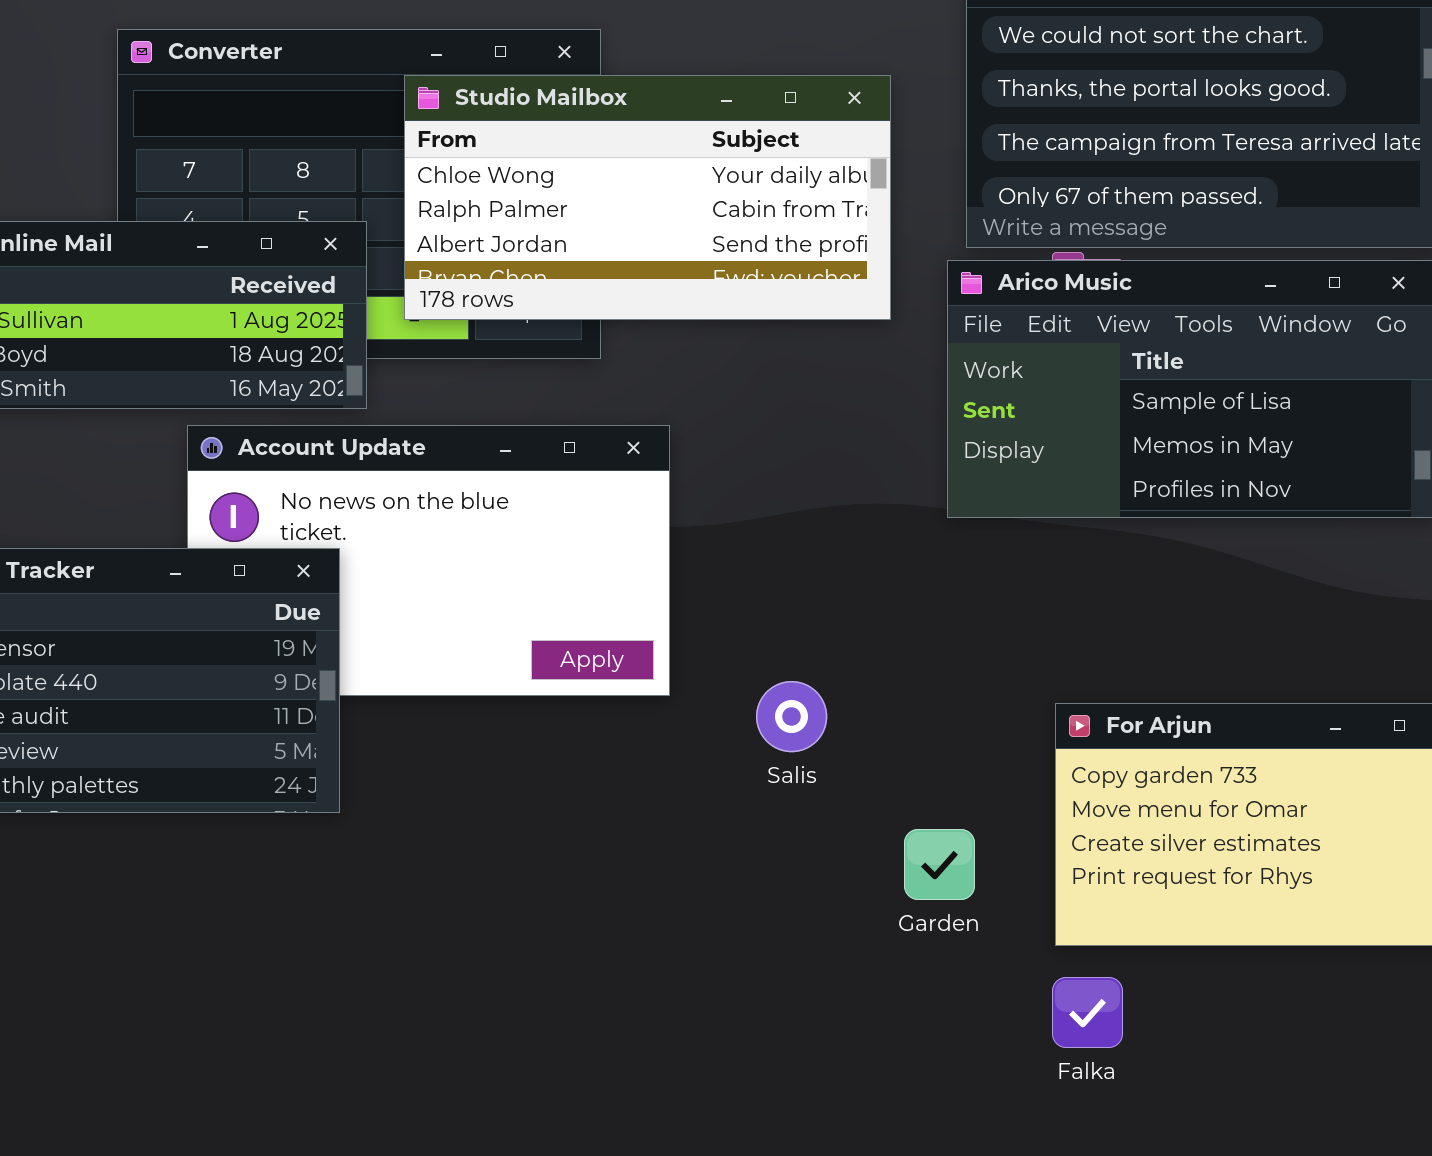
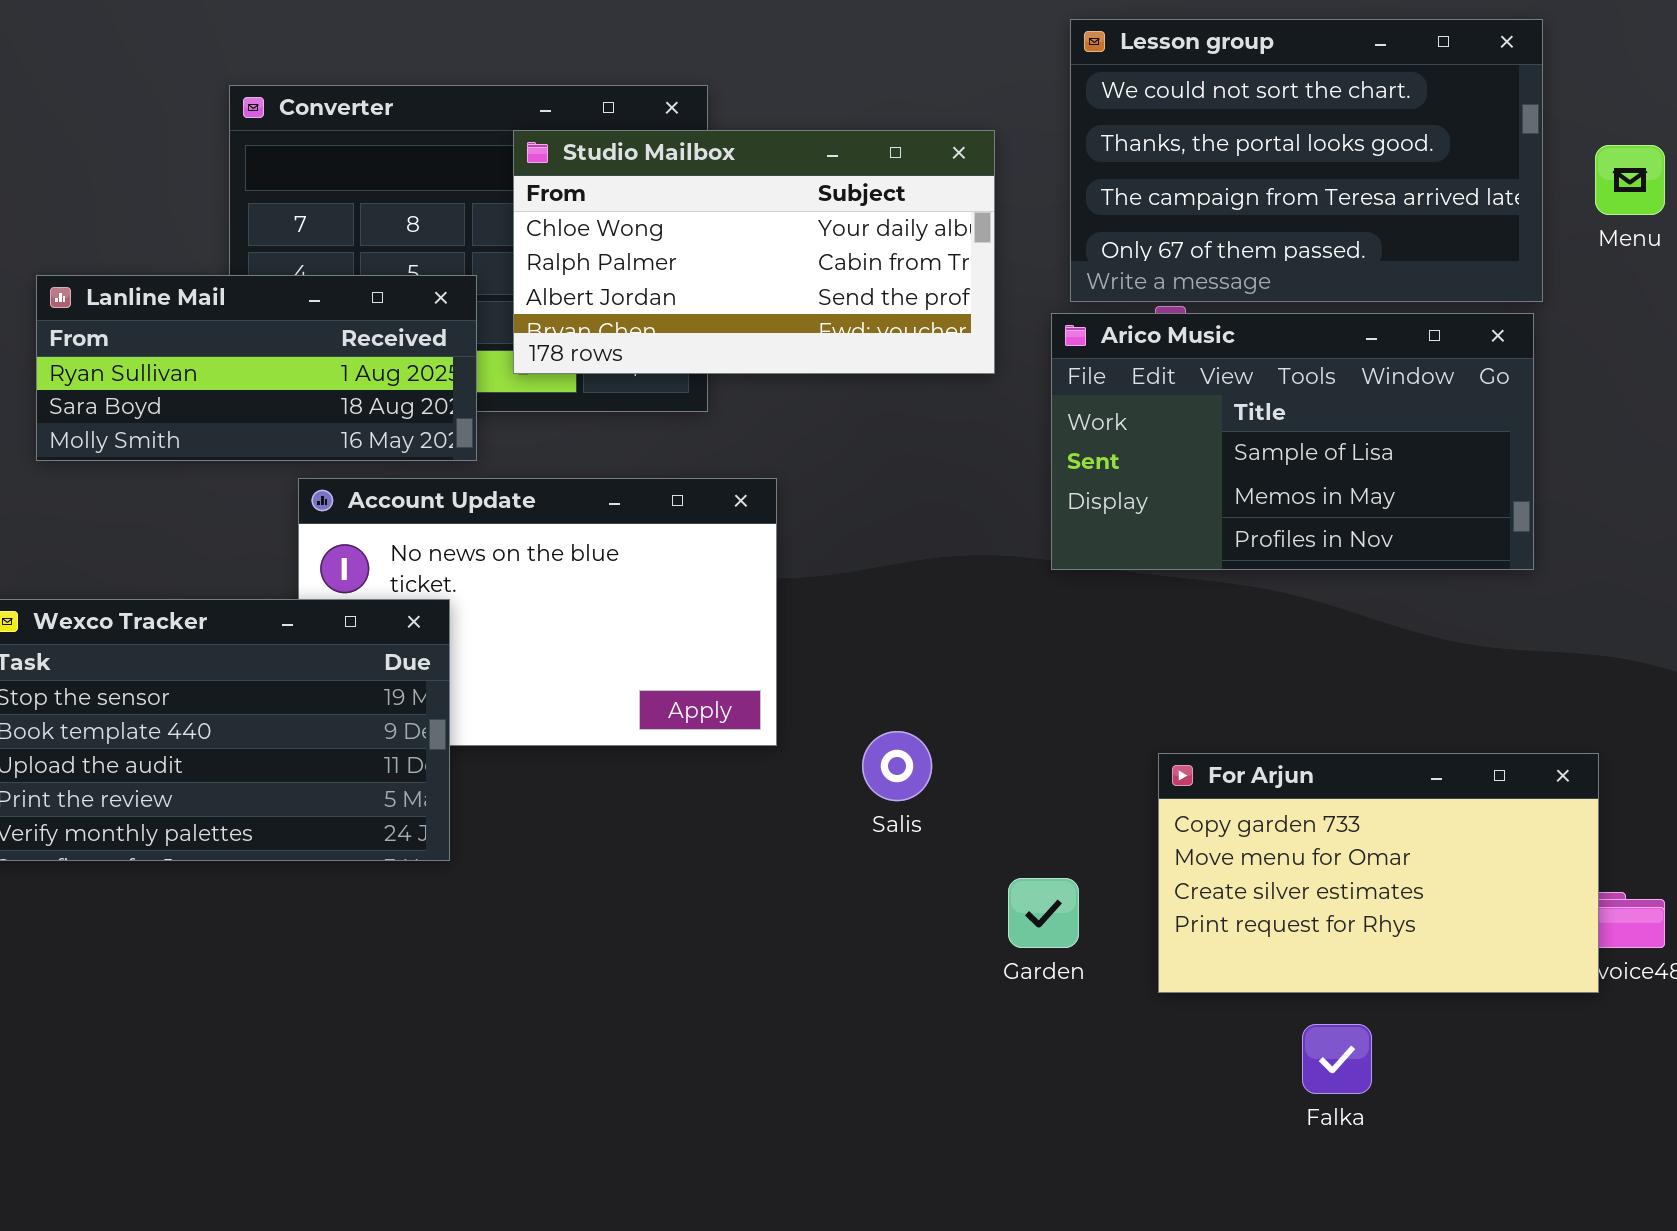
Falka: [1052,977,1123,1048] -> [1302,1024,1372,1094], moved

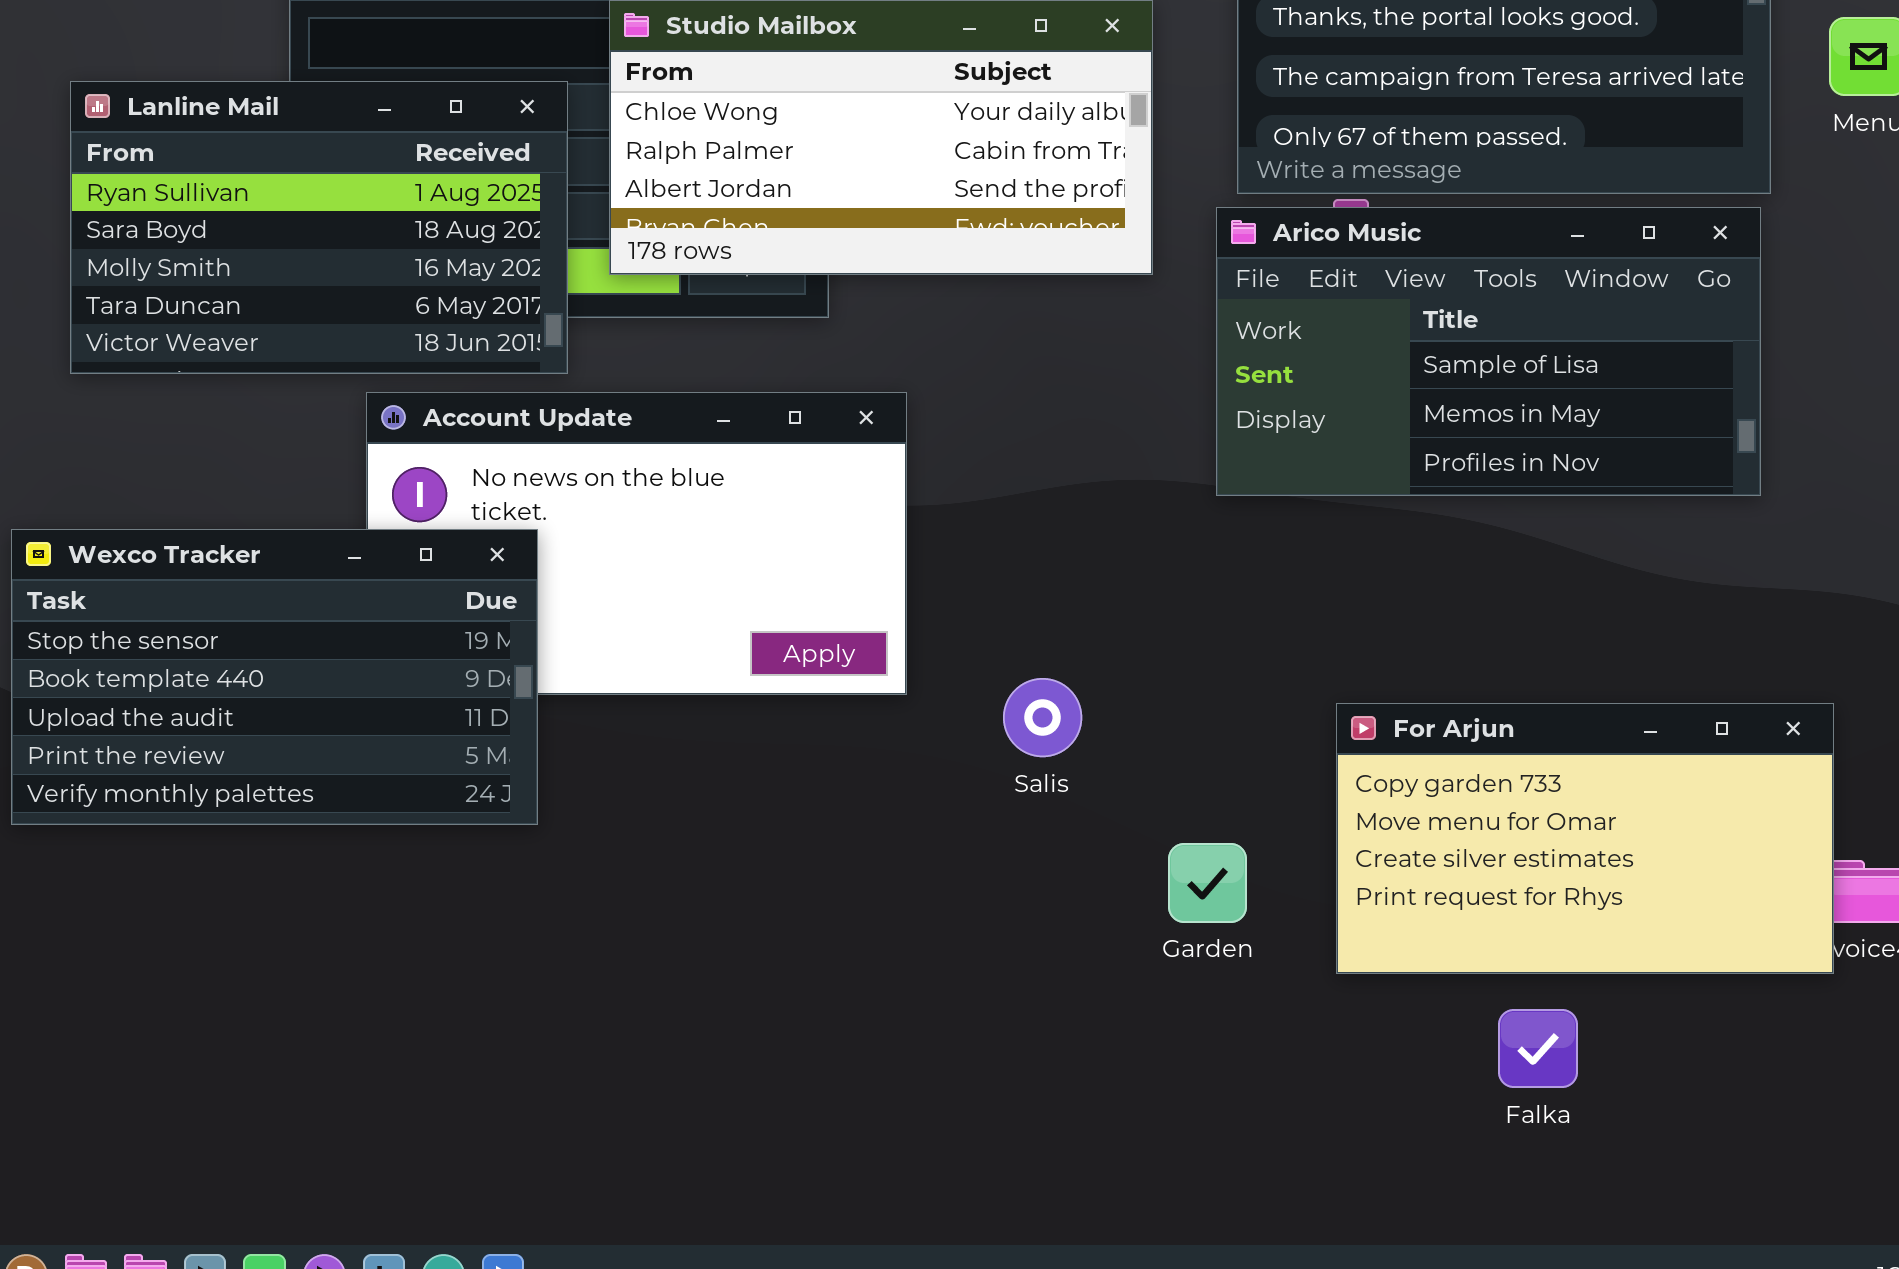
Lanline Mail: [36,275,477,461] -> [70,81,568,374], resized

